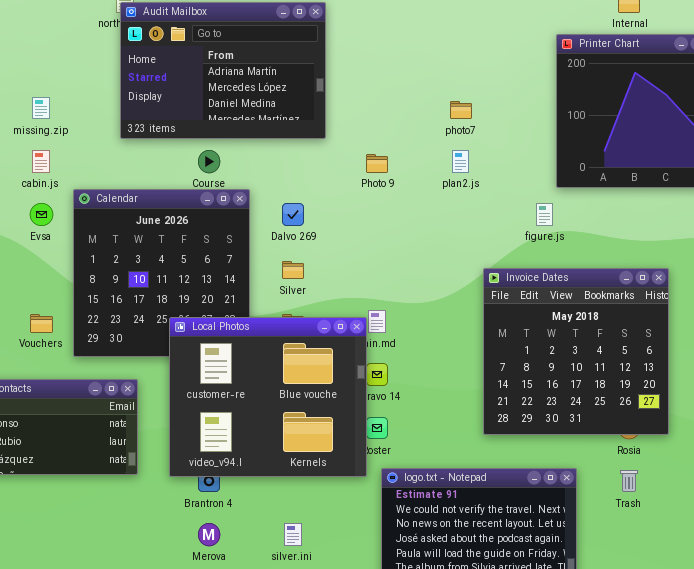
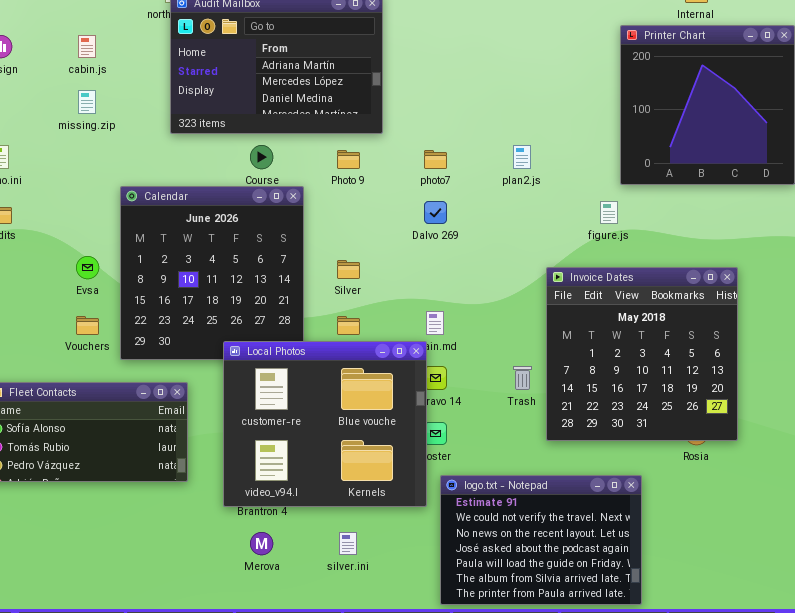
photo7: [450,101,472,119] -> [424,150,447,169], moved
cabin.js: [32,150,50,173] -> [78,35,96,58], moved
Photo 9: [366,154,388,173] -> [337,150,360,169], moved
Evsa: [30,203,53,226] -> [76,256,99,279], moved
Dalvo 269: [282,203,304,226] -> [424,201,447,224], moved
Local Photos: [169,317,367,477] -> [223,341,427,507], moved
Trash: [620,470,638,492] -> [513,366,532,390], moved

